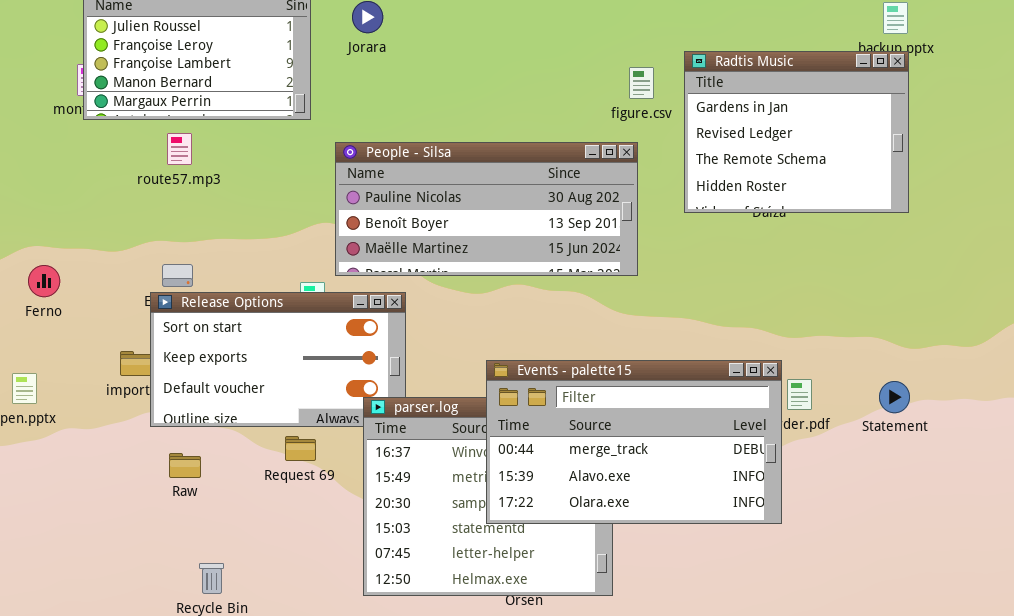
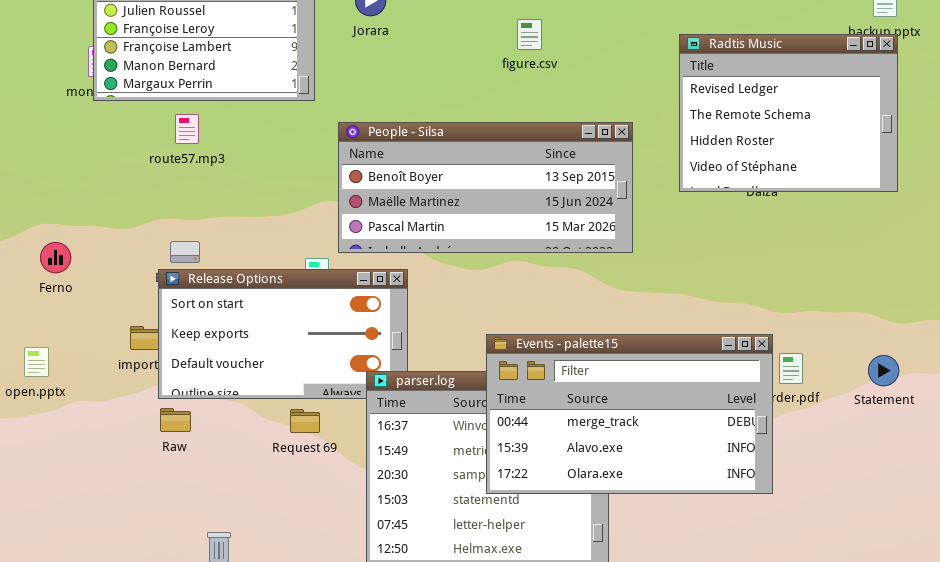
Radtis Music: [684,51,909,213] -> [679,34,898,192], scrolled down 1 row
figure.csv: [629,67,654,99] -> [517,19,542,50], moved
People - Silsa: [335,142,638,276] -> [338,122,633,253], scrolled down 1 row
Raw: [169,453,201,478] -> [160,408,191,432], moved

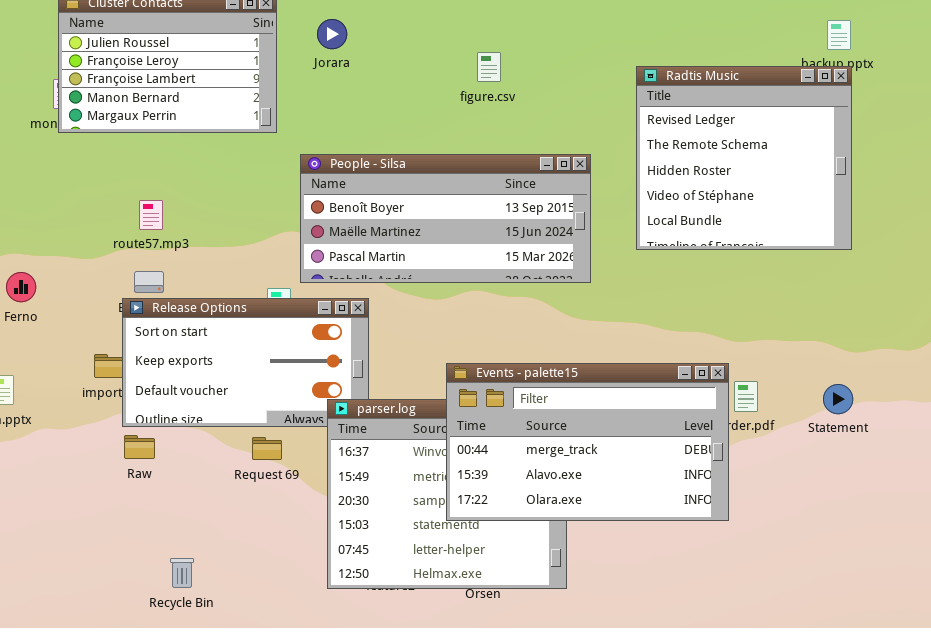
Radtis Music: [679,34,898,192] -> [636,66,852,250], resized
route57.mp3: [175,114,199,144] -> [139,200,163,230], moved

